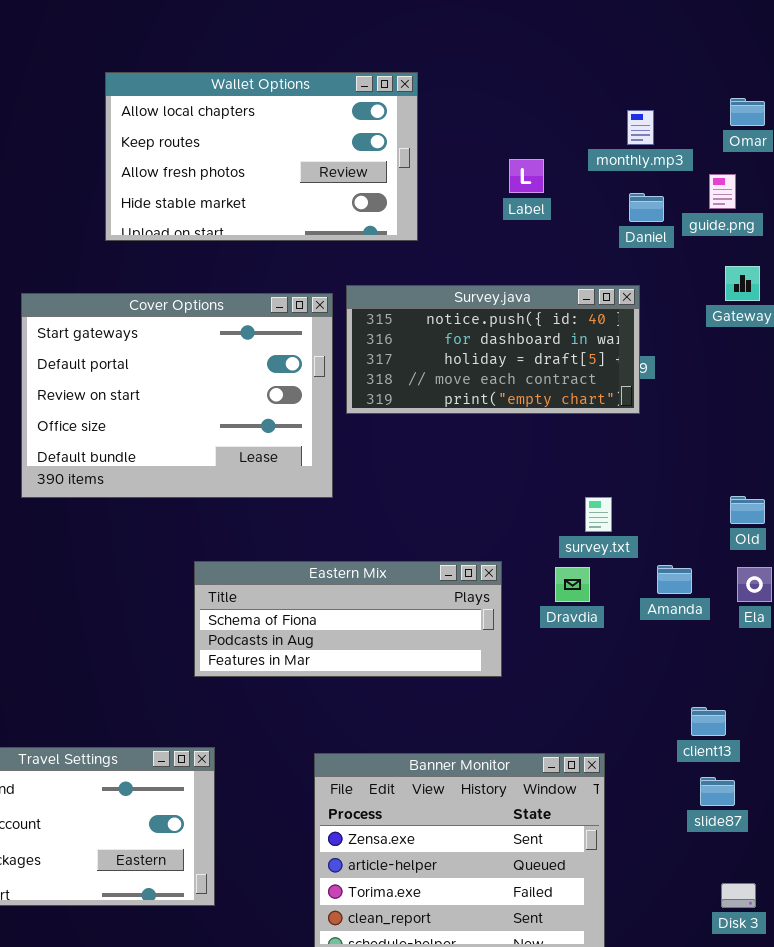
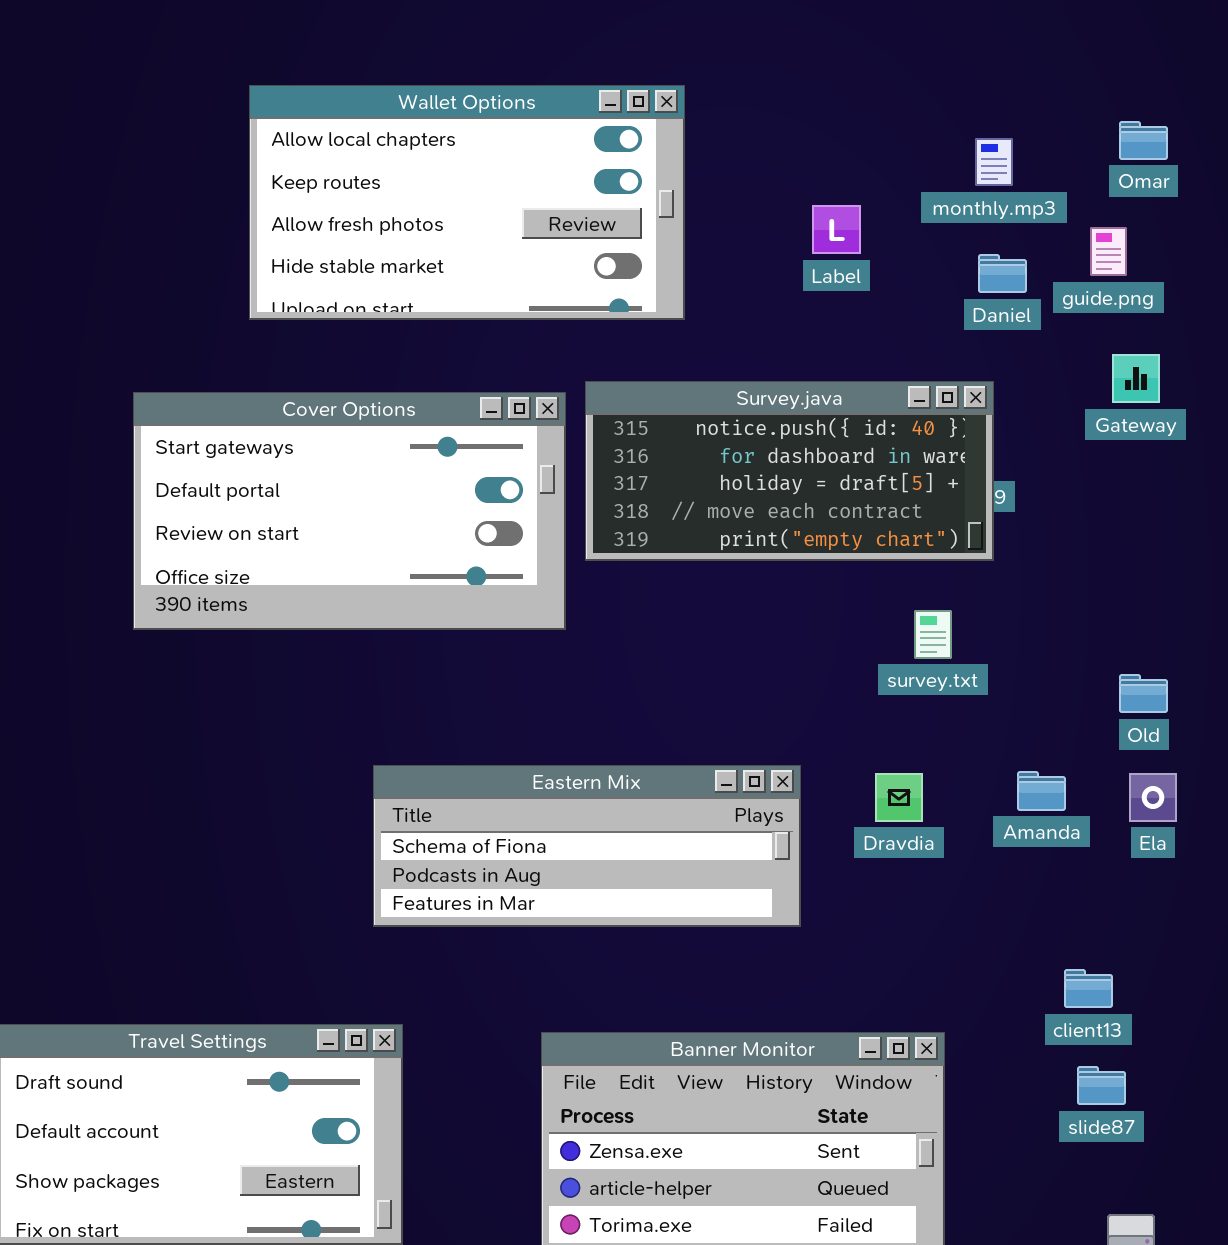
Cover Options: [21,293,333,498] -> [133,392,566,630], resized
survey.txt: [585,497,612,532] -> [914,610,952,659], moved

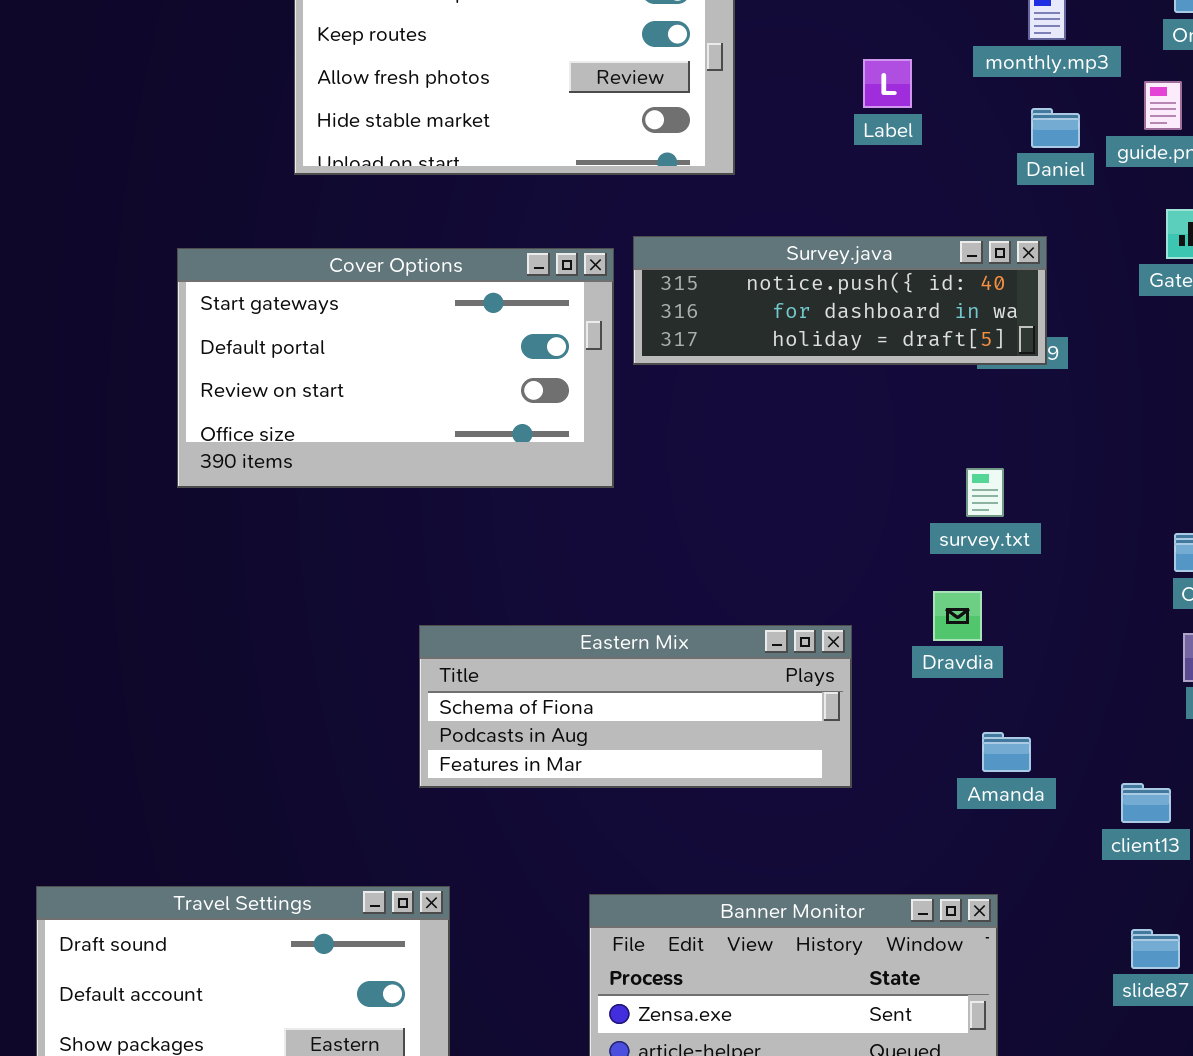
Survey.java: [585,381,994,561] -> [633,236,1047,365], resized
Amanda: [1017,771,1066,811] -> [982,732,1031,772], moved
Dravdia: [875,773,923,822] -> [933,591,982,641], moved
client13: [1064,969,1113,1008] -> [1121,783,1171,823], moved

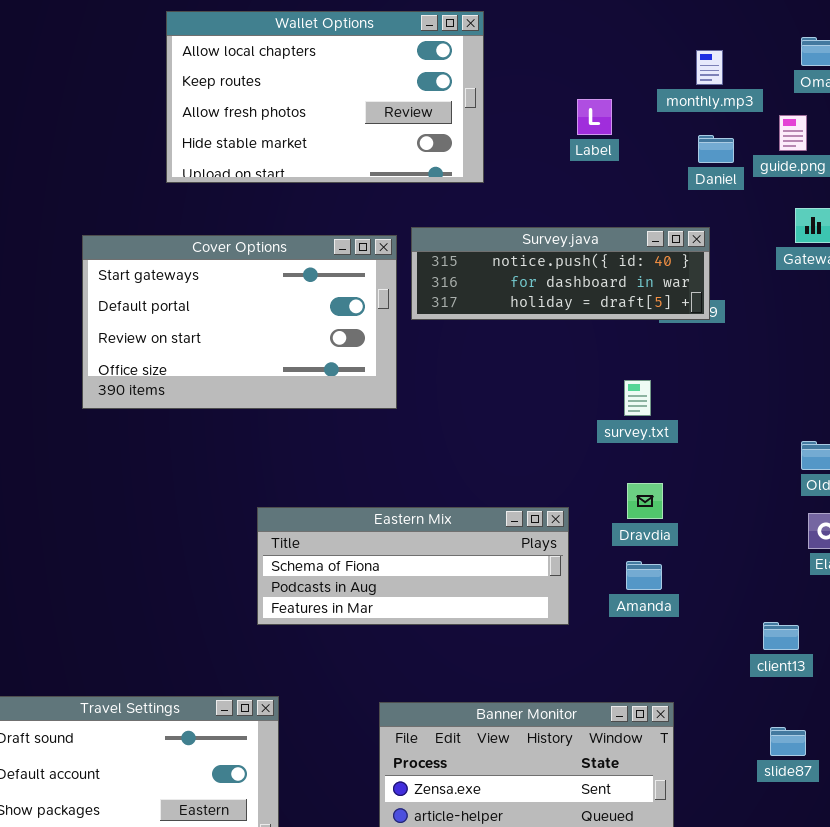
survey.txt: [966,468,1004,517] -> [624,380,651,416], moved
Amanda: [982,732,1031,772] -> [626,561,662,590], moved

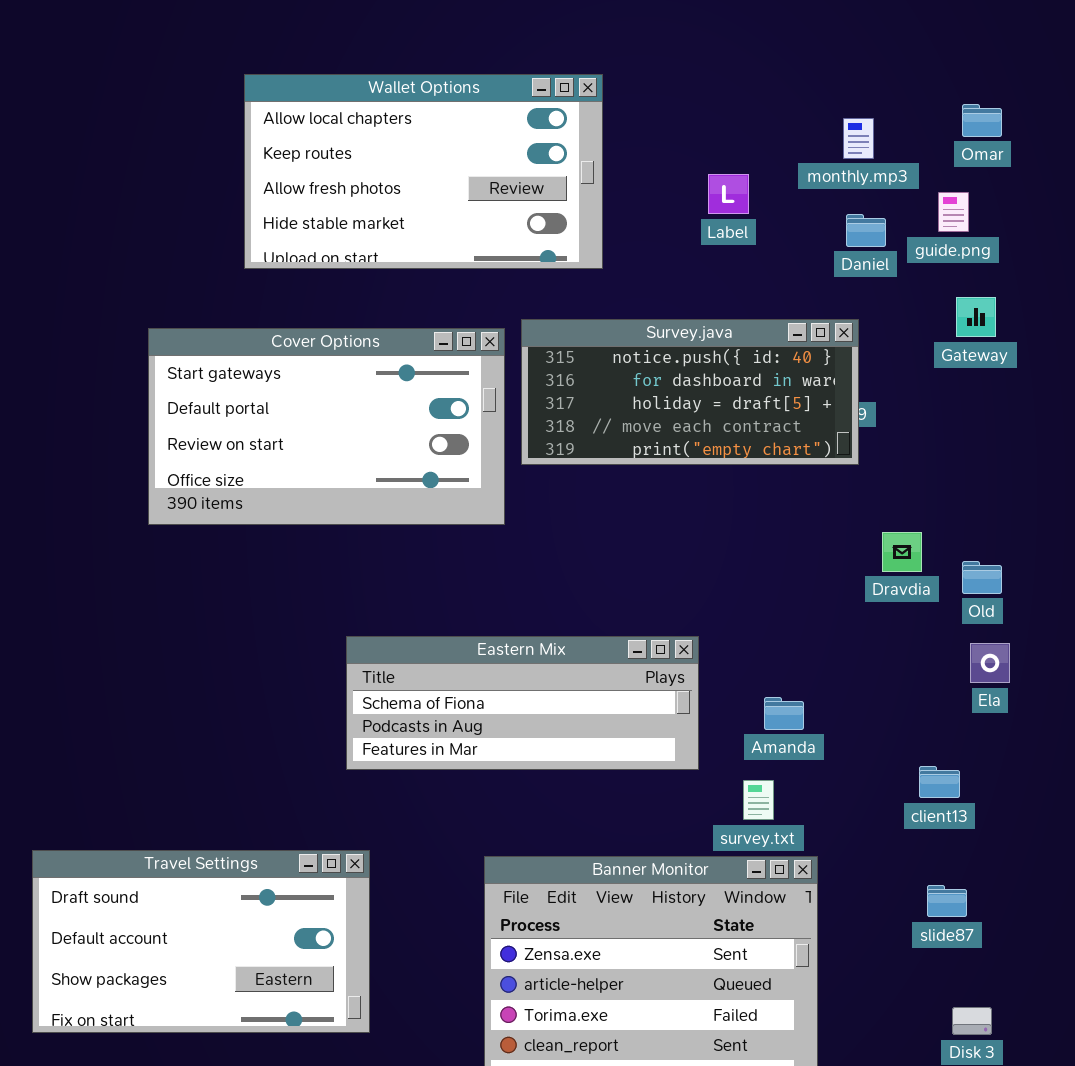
Survey.java: [411,227,710,320] -> [521,319,859,465], resized
survey.txt: [624,380,651,416] -> [743,780,774,820], moved
Dravdia: [627,483,663,519] -> [882,532,922,572], moved

